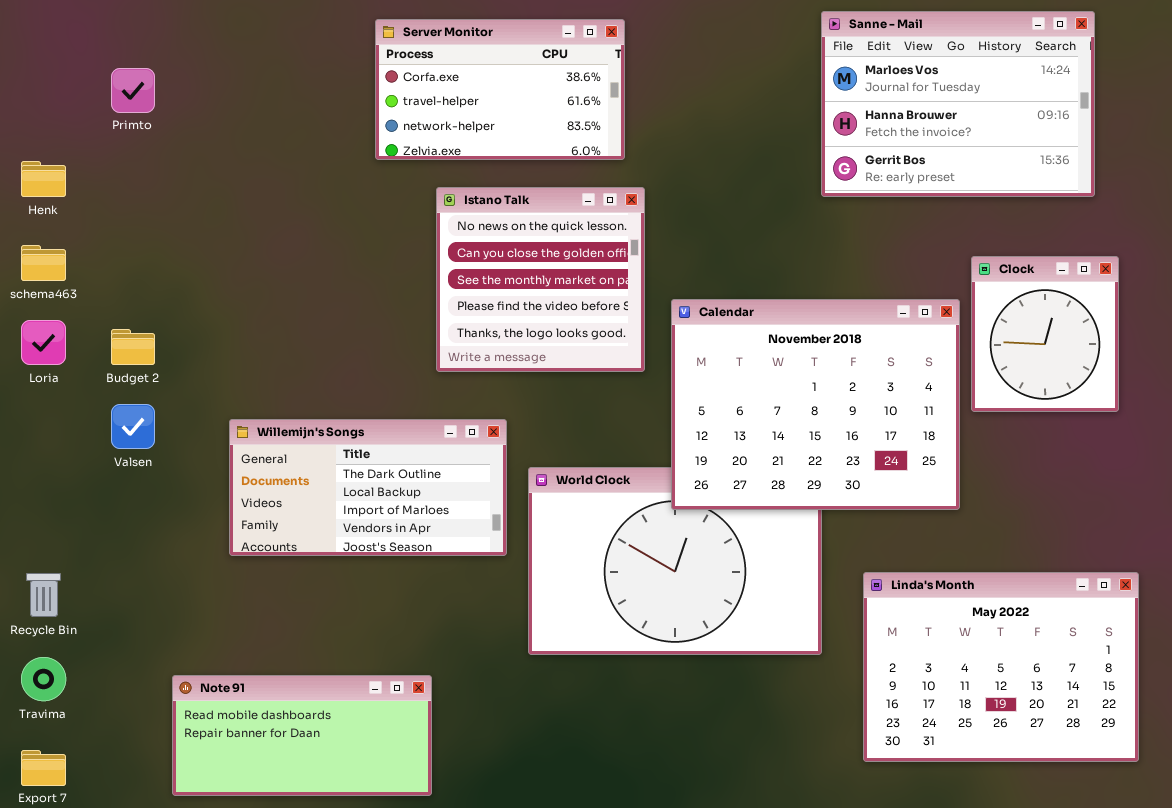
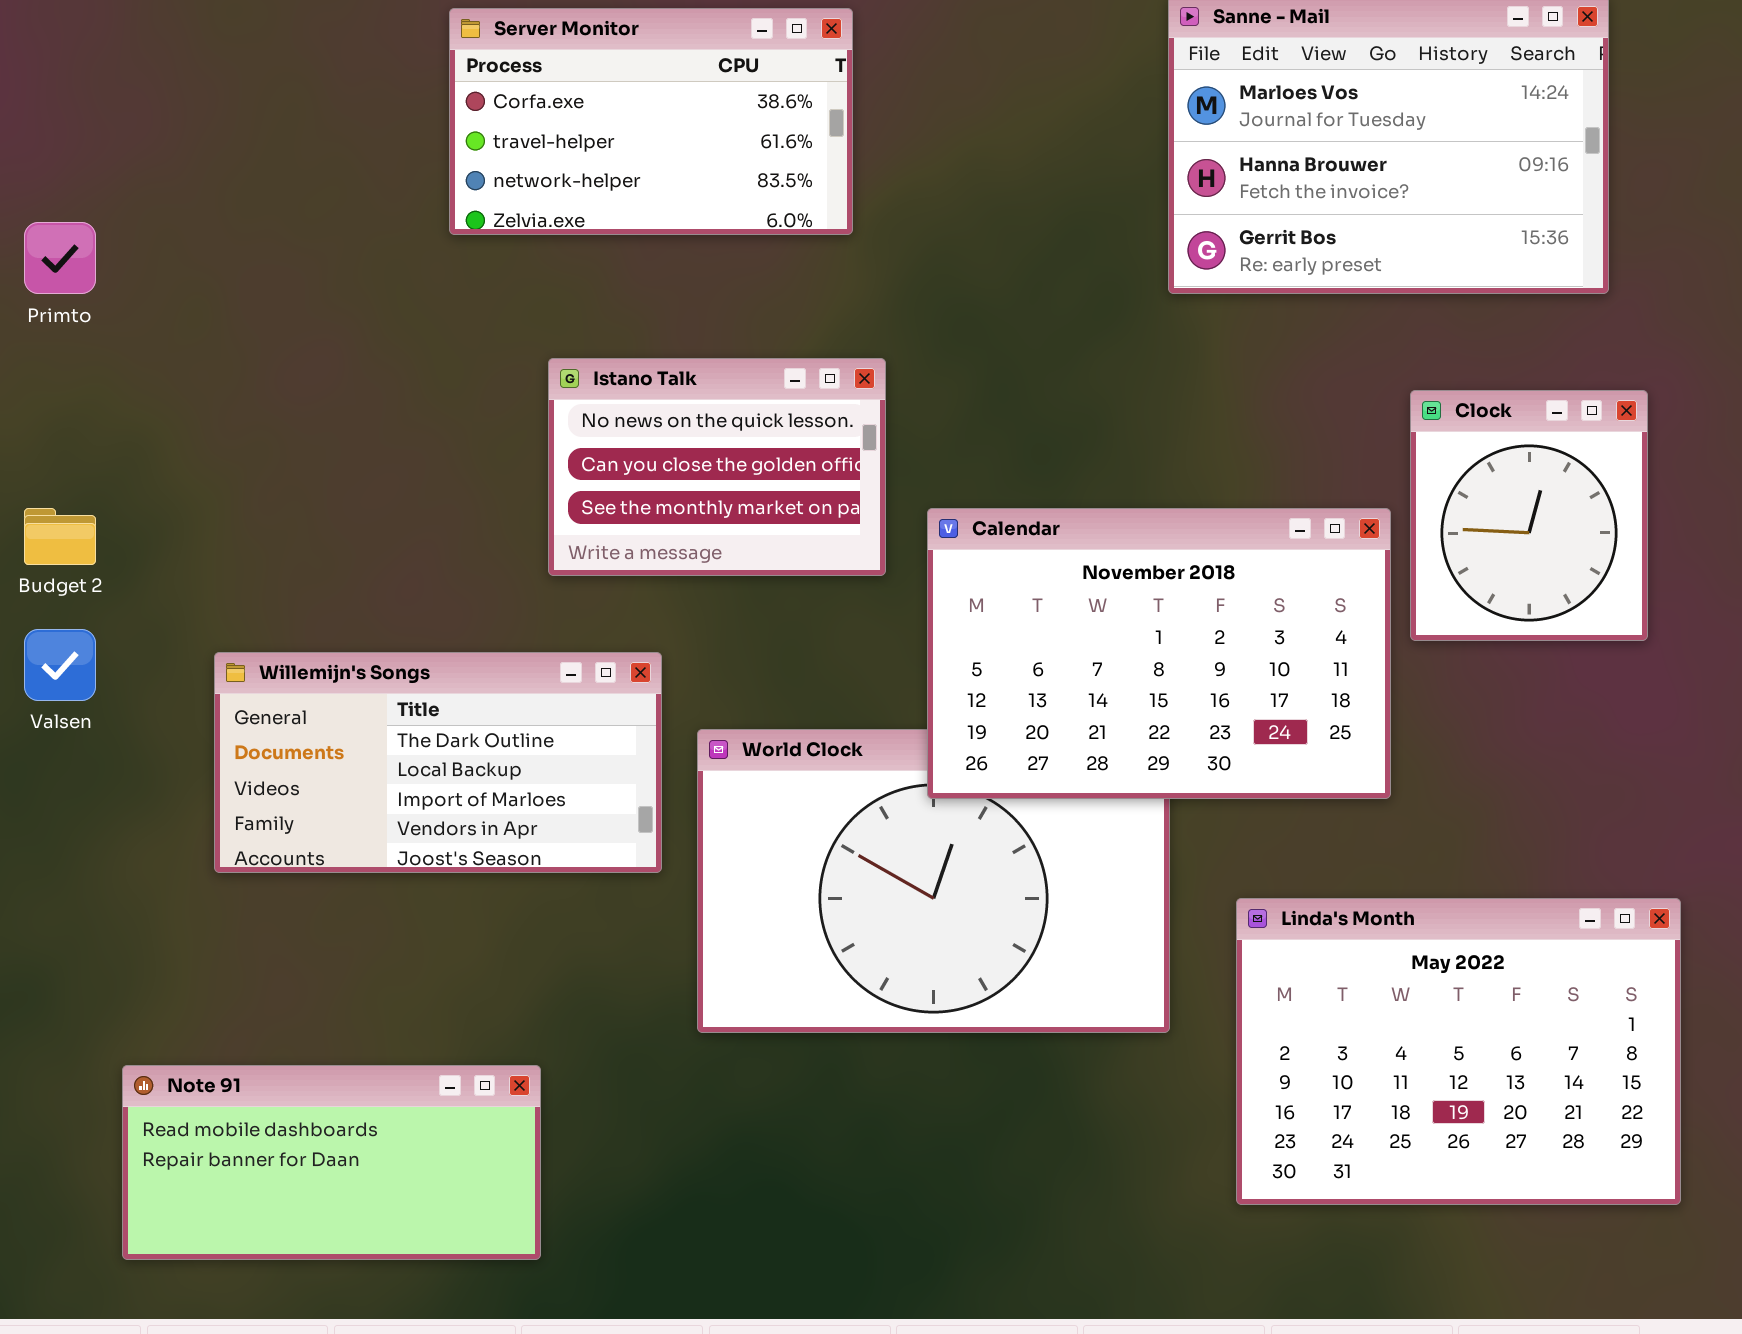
Primto: [111,68,155,113] -> [24,222,96,294], moved
Istano Talk: [436,187,645,372] -> [548,358,886,576], resized
Calendar: [671,299,960,510] -> [927,508,1391,799], resized

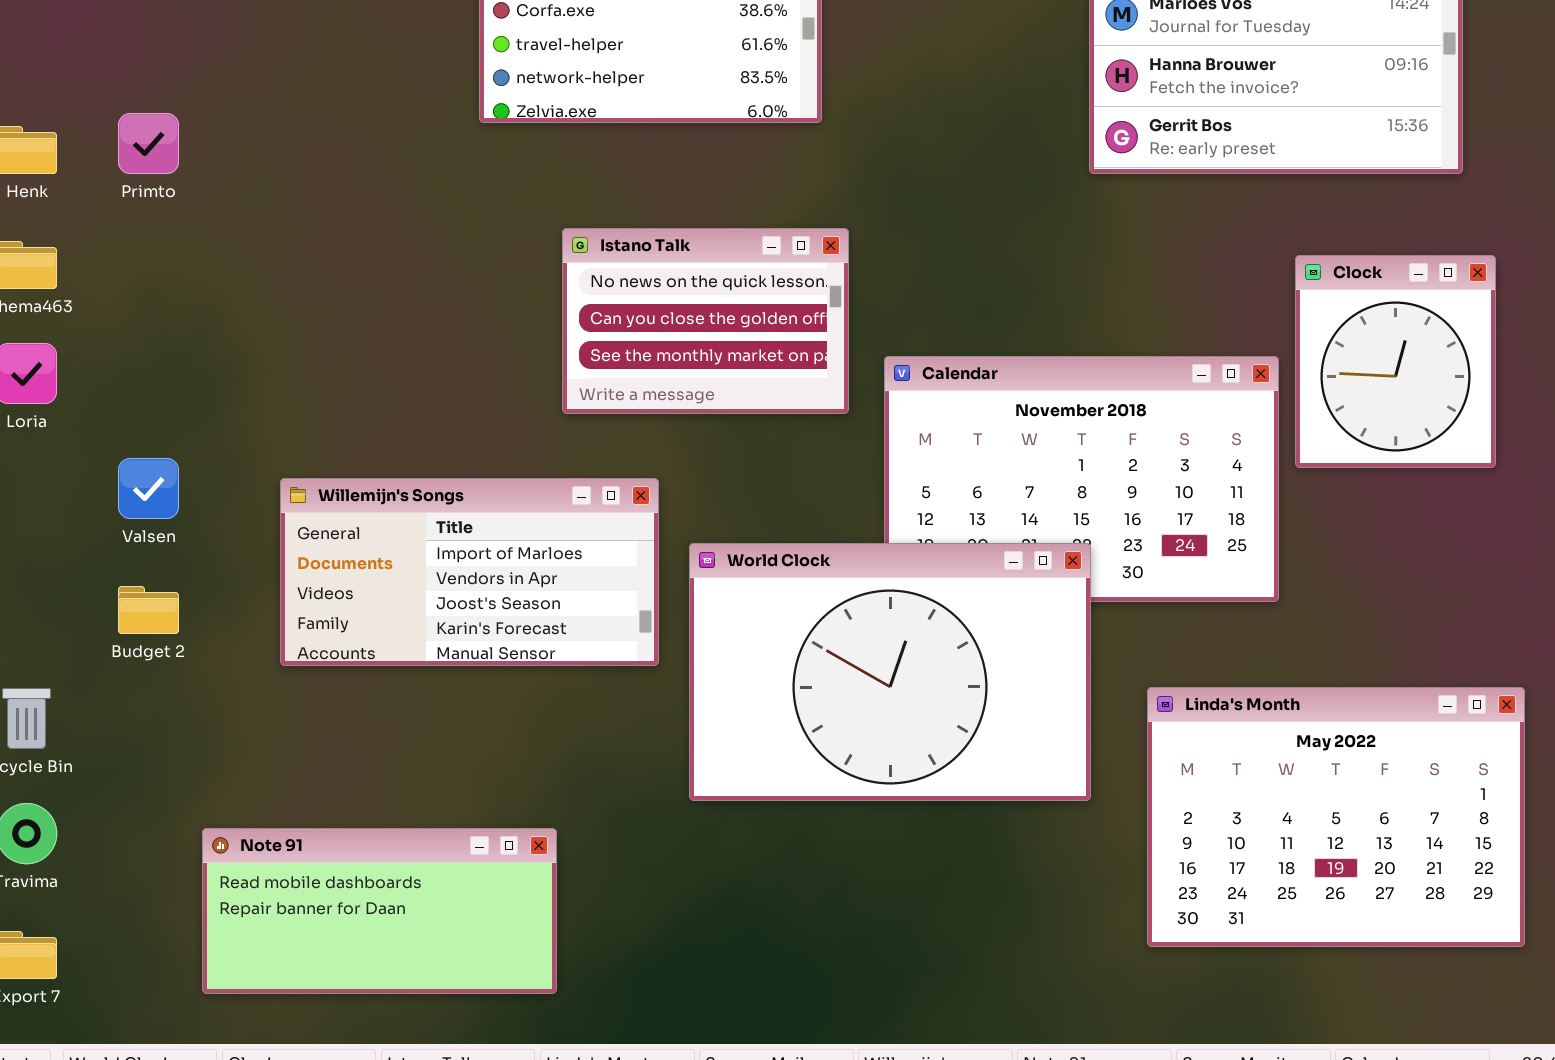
Budget 2: [24,508,96,565] -> [118,586,179,634], moved
Willemijn's Songs: [214,652,662,873] -> [280,478,659,666], scrolled down 2 rows
World Clock: [697,729,1170,1033] -> [689,543,1091,801], raised

